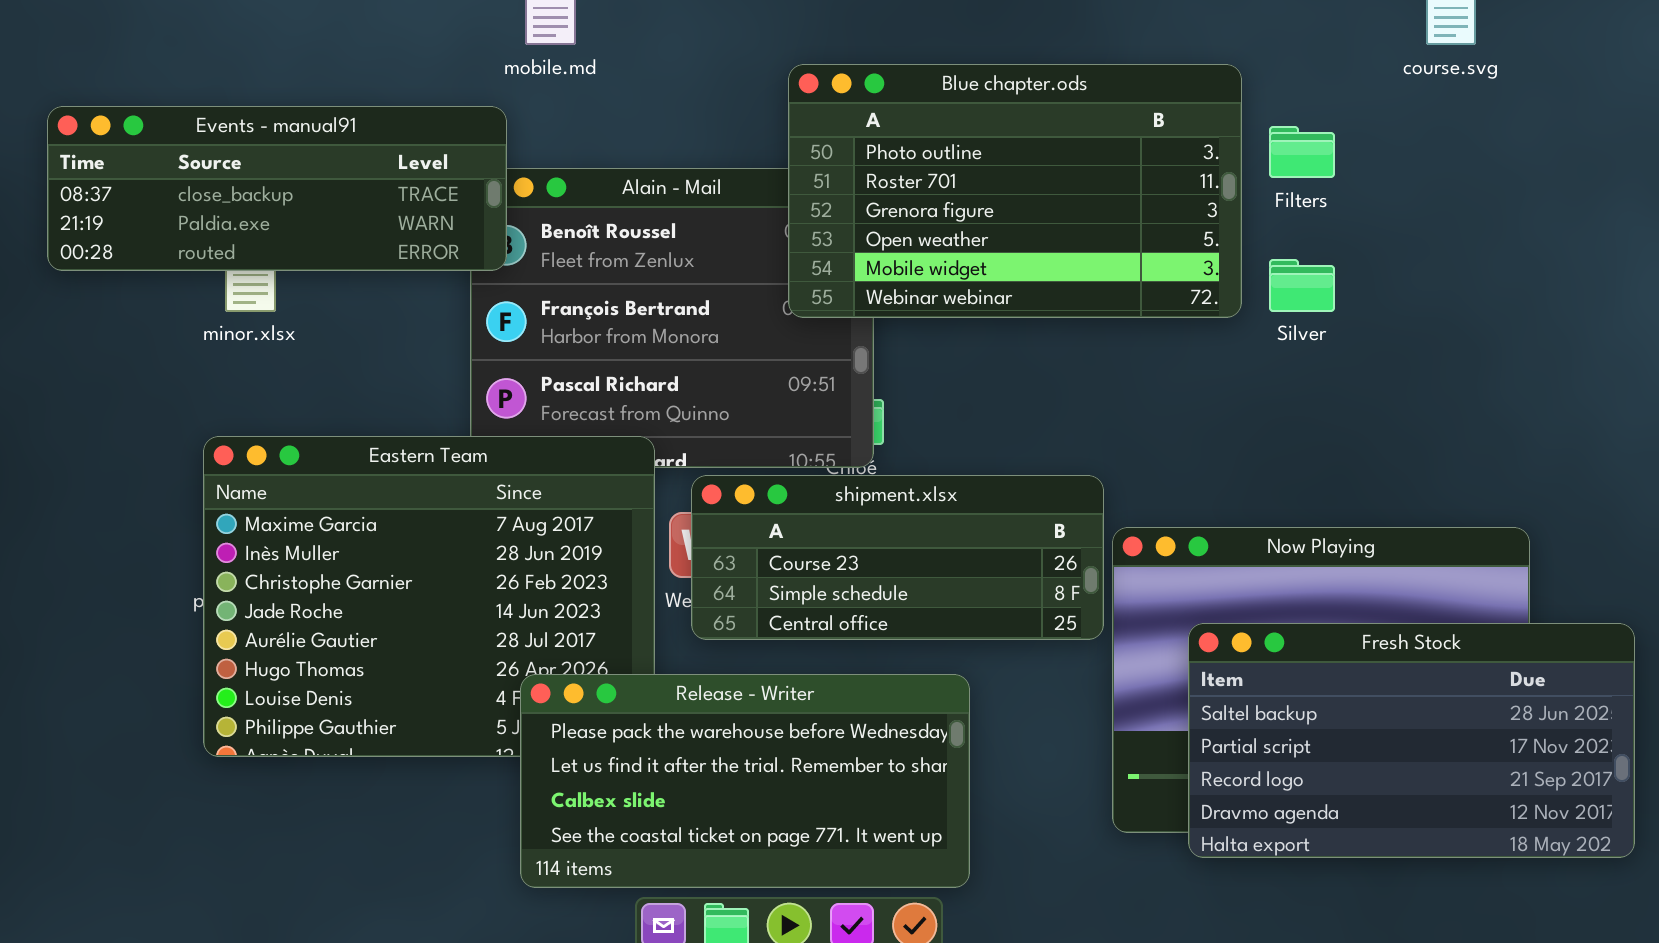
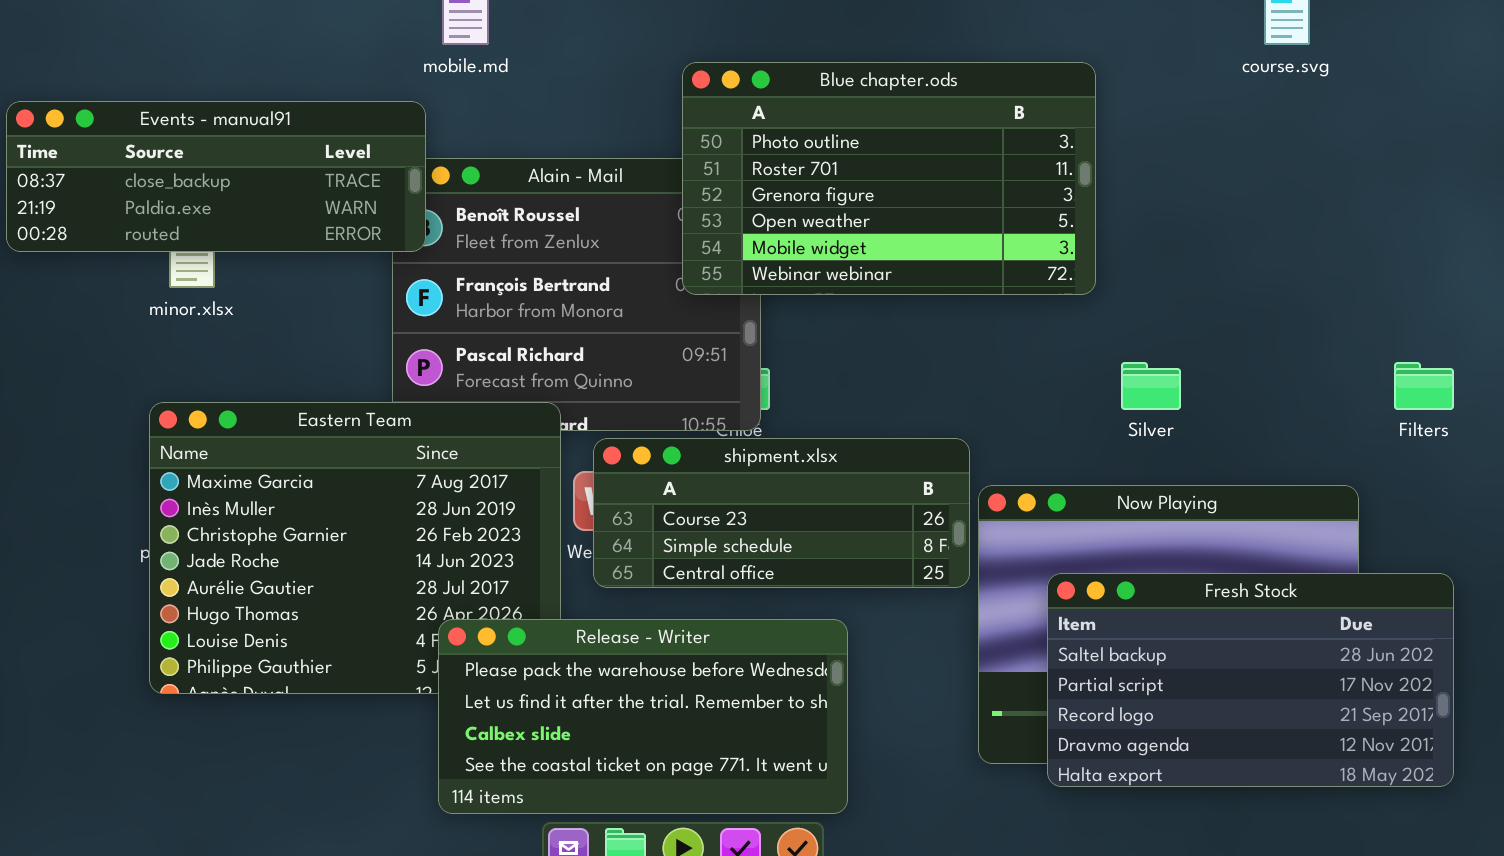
Filters: [1269,126,1335,178] -> [1394,362,1454,410], moved
Silver: [1269,259,1335,312] -> [1121,362,1181,410], moved

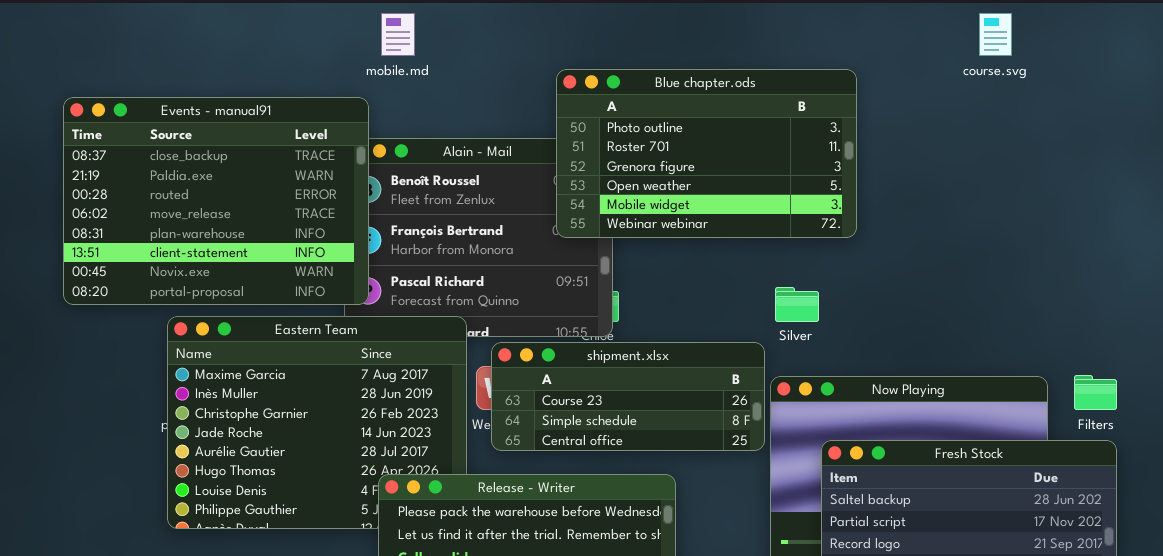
Events - manual91: [6,101,426,252] -> [63,97,369,305], resized
Silver: [1121,362,1181,410] -> [775,287,819,322], moved
Filters: [1394,362,1454,410] -> [1074,375,1117,410], moved

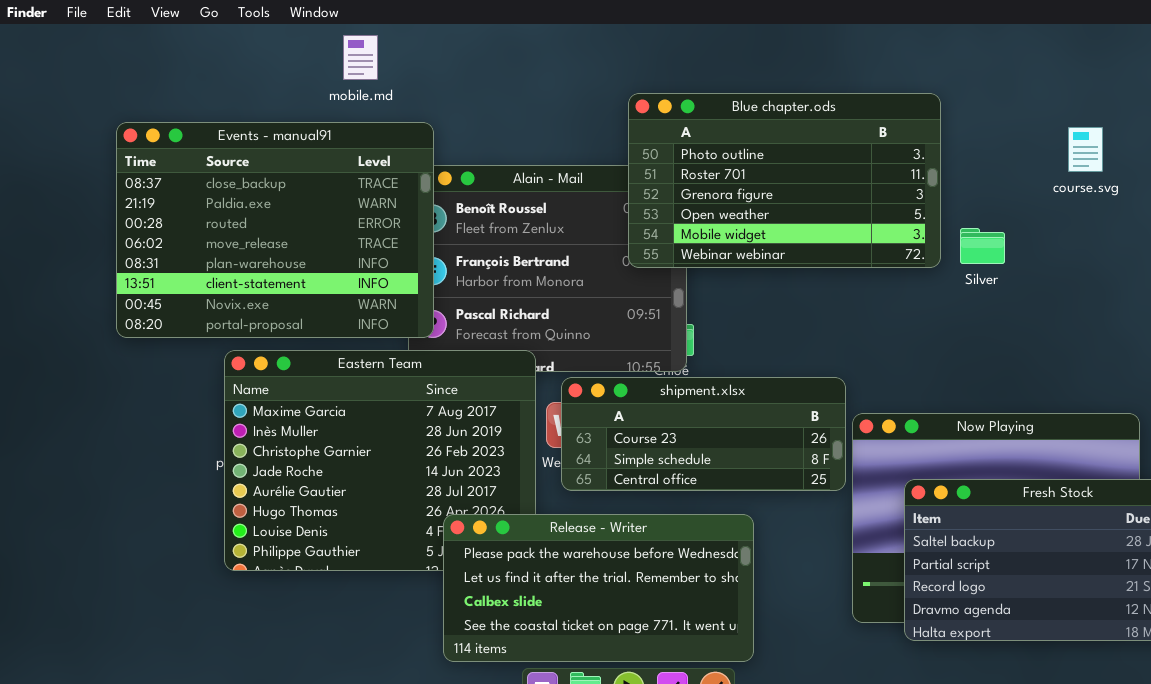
mobile.md: [381,13,415,56] -> [343,35,378,80], moved
course.svg: [979,13,1012,56] -> [1068,127,1103,172], moved
Silver: [775,287,819,322] -> [960,228,1005,264], moved

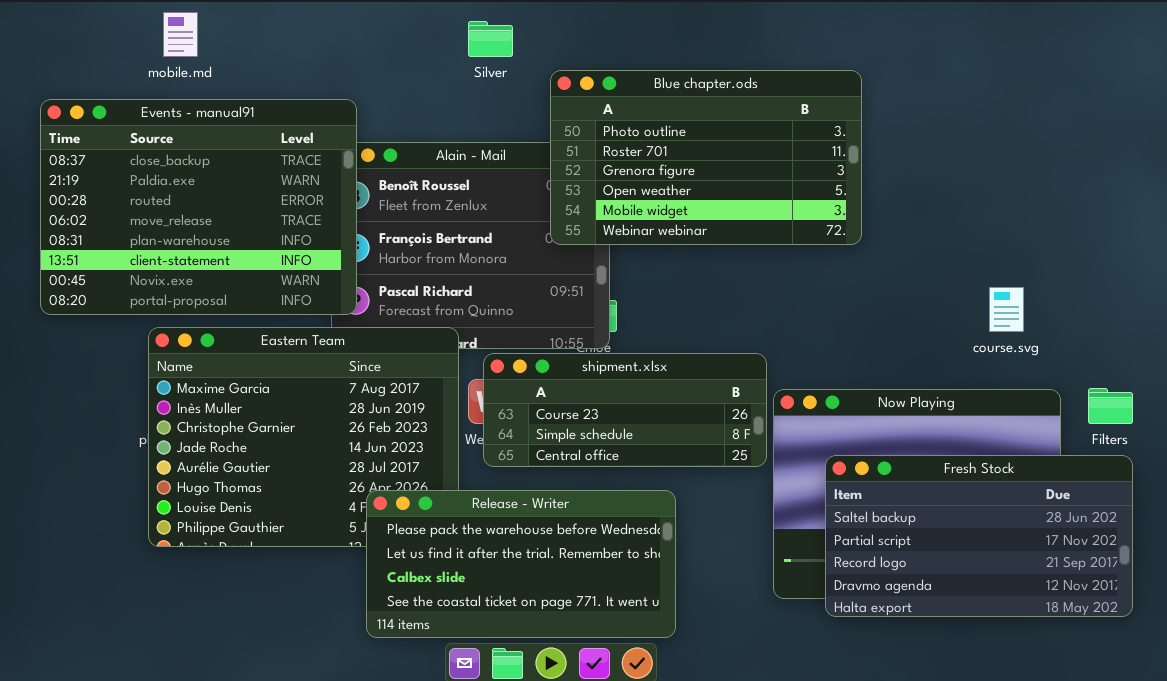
mobile.md: [343,35,378,80] -> [163,12,198,57], moved
course.svg: [1068,127,1103,172] -> [989,287,1024,332], moved
Silver: [960,228,1005,264] -> [468,21,513,57], moved

